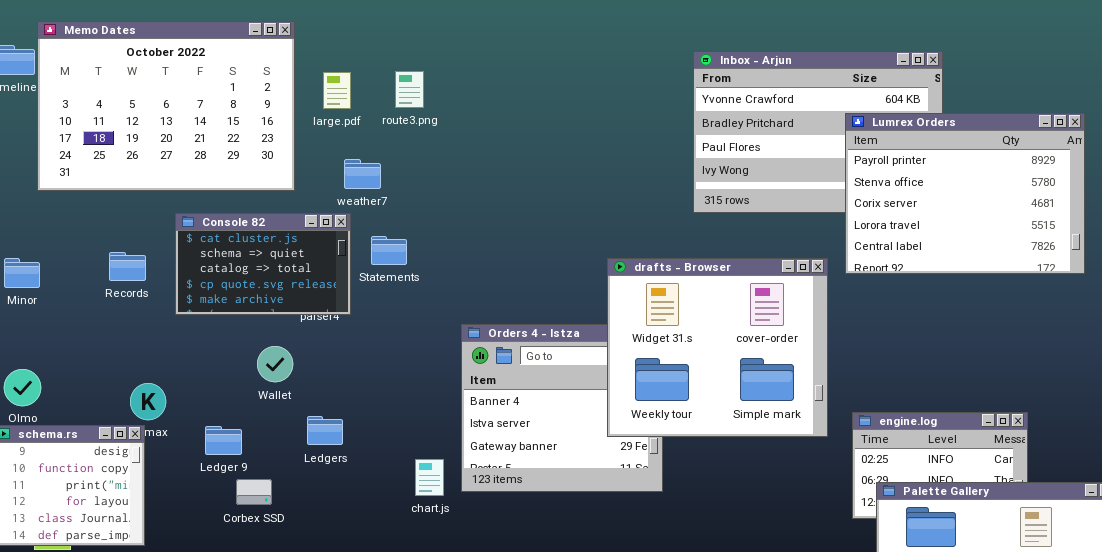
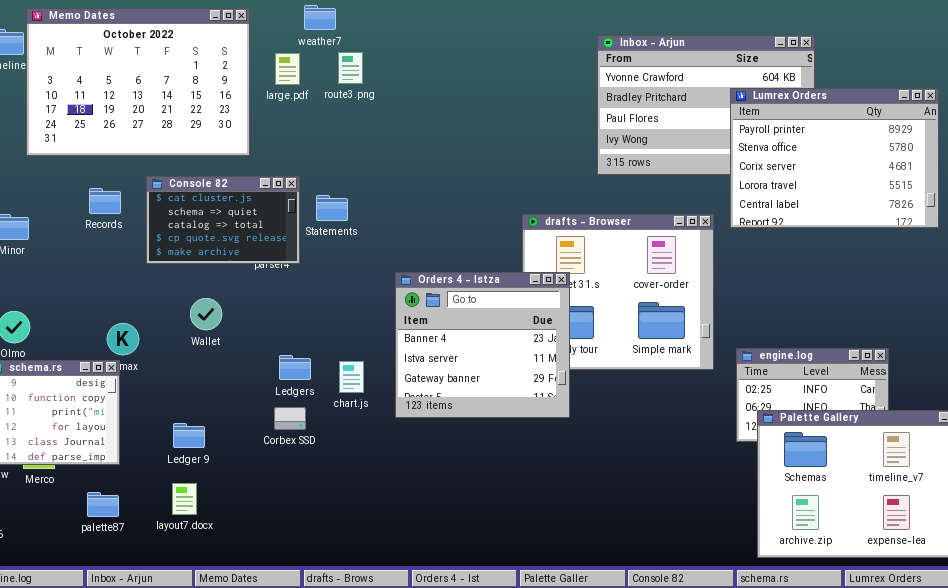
weather7: [344,159,381,189] -> [304,5,336,30], moved
Records: [109,252,146,281] -> [89,188,121,214], moved
Orders 4 - Istza: [461,324,663,492] -> [395,272,570,418], raised
Wallet: [257,346,293,382] -> [190,298,222,330], moved
Ledgers: [307,416,343,445] -> [279,355,311,380], moved
Ledger 9: [205,426,242,455] -> [173,423,205,448], moved
chart.js: [415,459,444,496] -> [339,361,364,393], moved
Corbex SSD: [236,479,272,505] -> [274,407,306,430], moved

